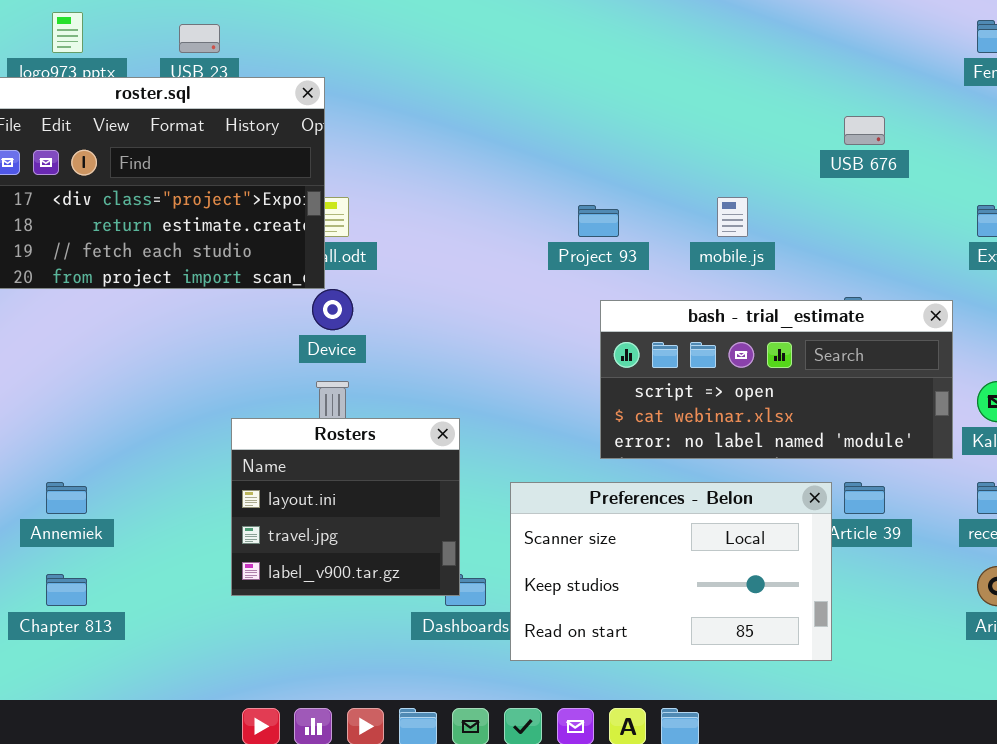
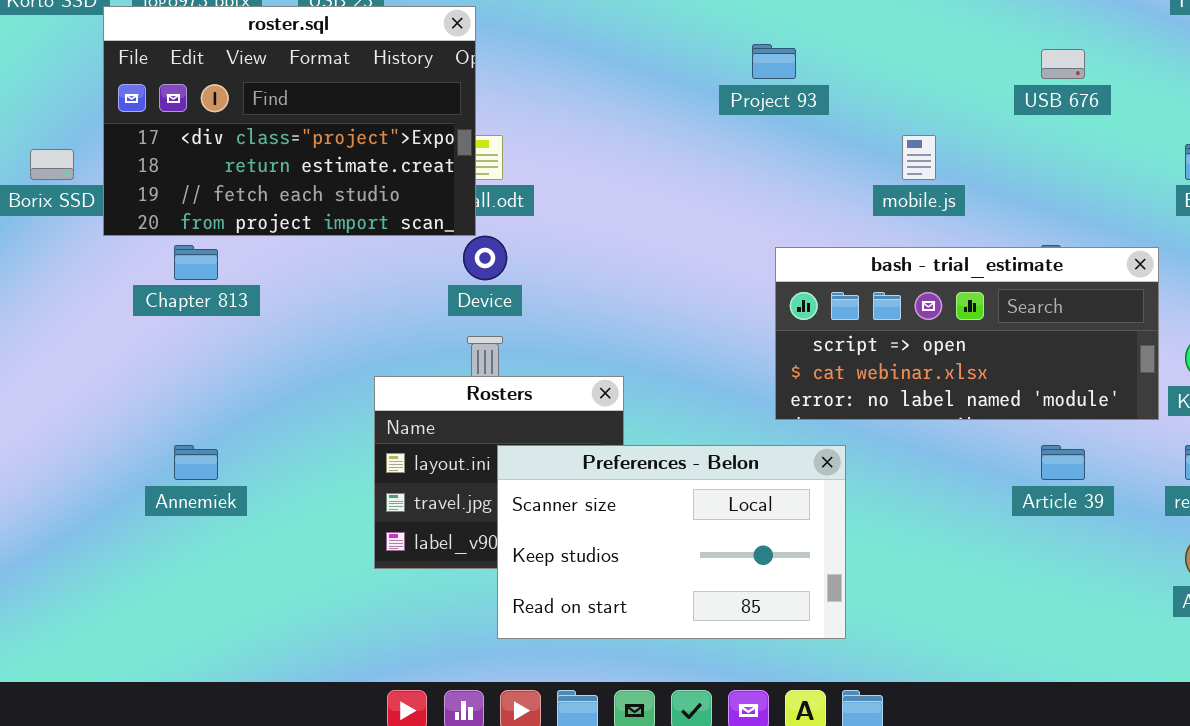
Project 93: [578,205,619,237] -> [752,44,796,79], moved
Preferences - Belon: [510,482,832,661] -> [497,445,846,639], moved
Chapter 813: [46,574,87,606] -> [174,245,218,280], moved

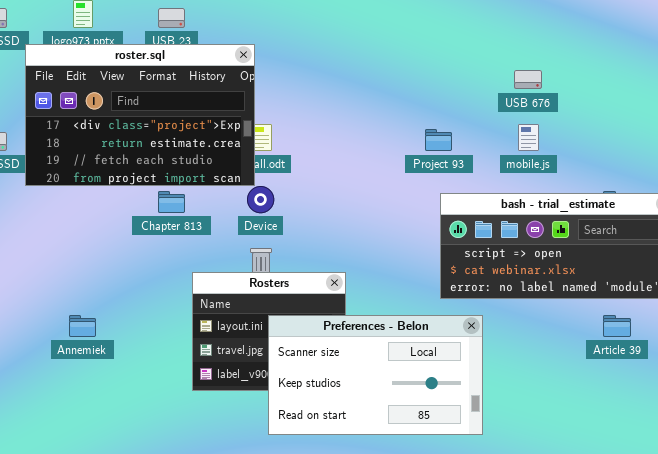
Project 93: [752,44,796,79] -> [425,129,452,151], moved
USB 676: [1041,49,1085,79] -> [514,70,542,89], moved
Chapter 813: [174,245,218,280] -> [158,191,185,213], moved

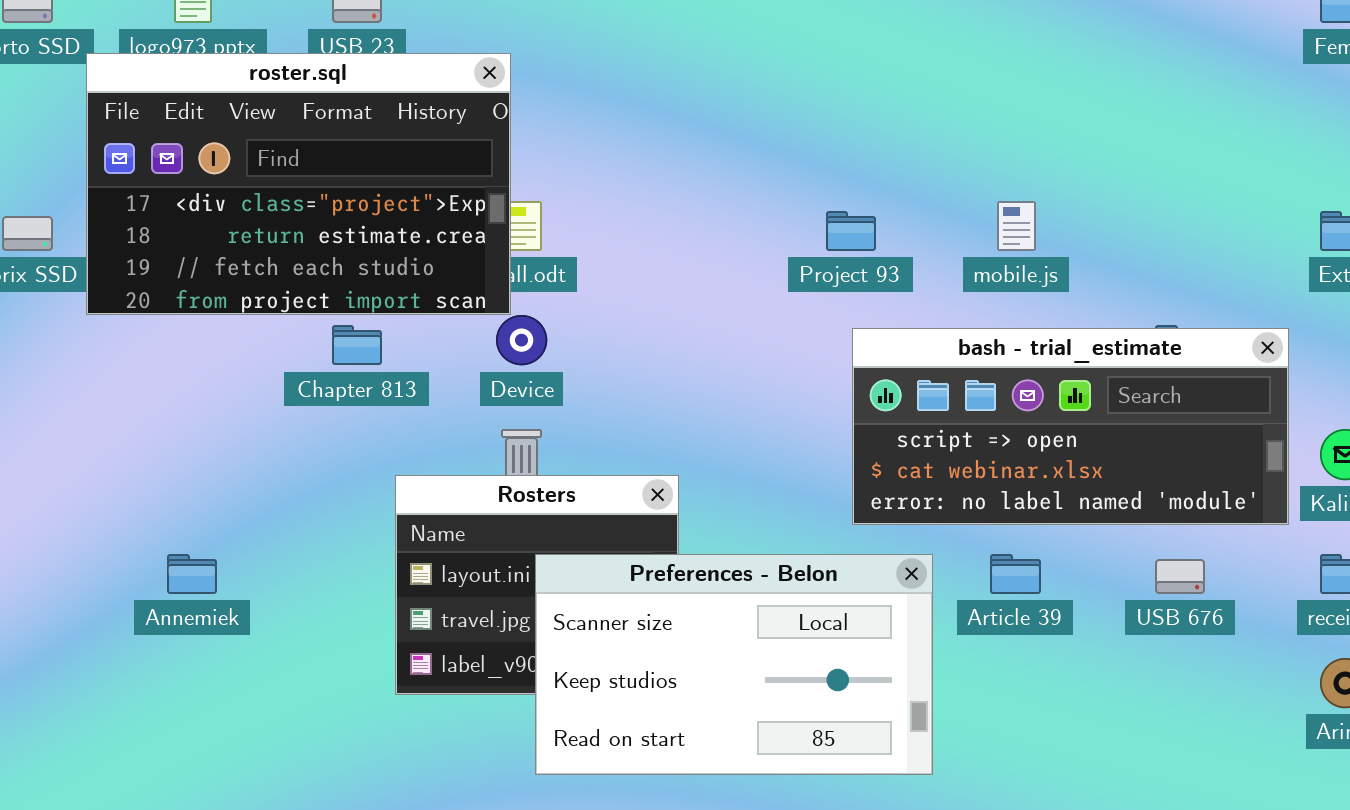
USB 676: [514,70,542,89] -> [1155,559,1205,594], moved
Article 39: [603,315,631,337] -> [990,554,1041,594], moved

